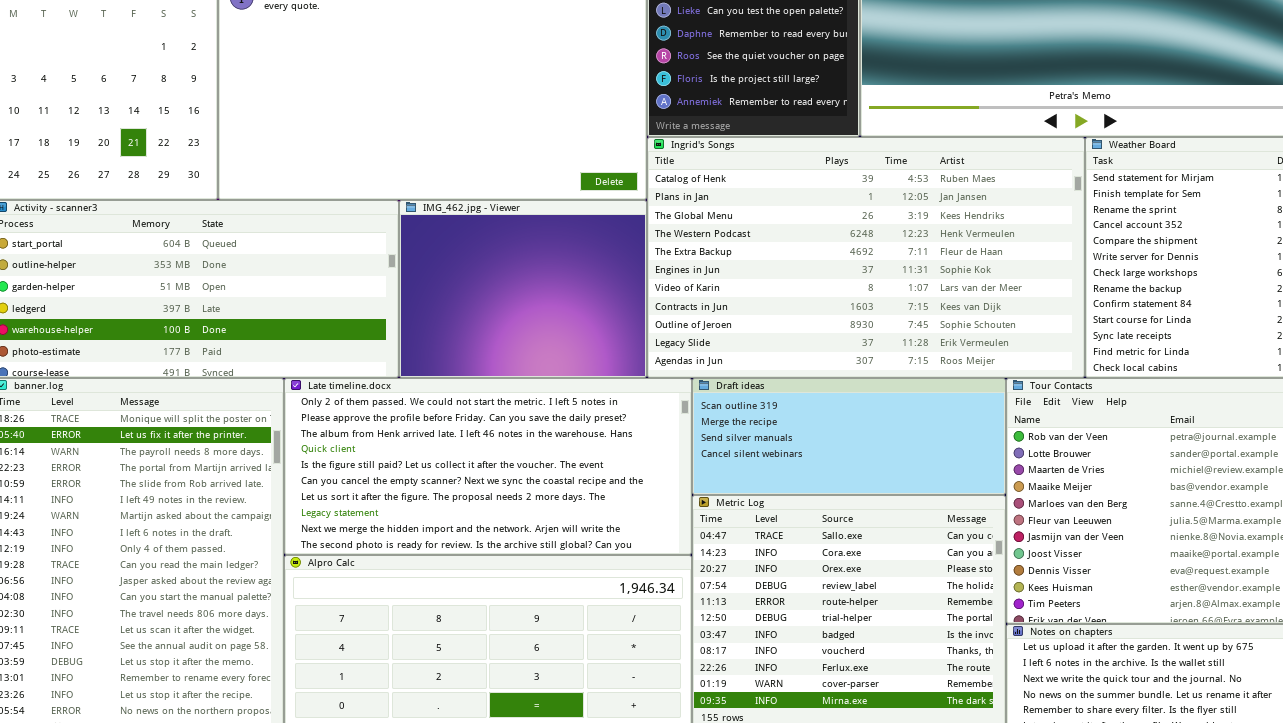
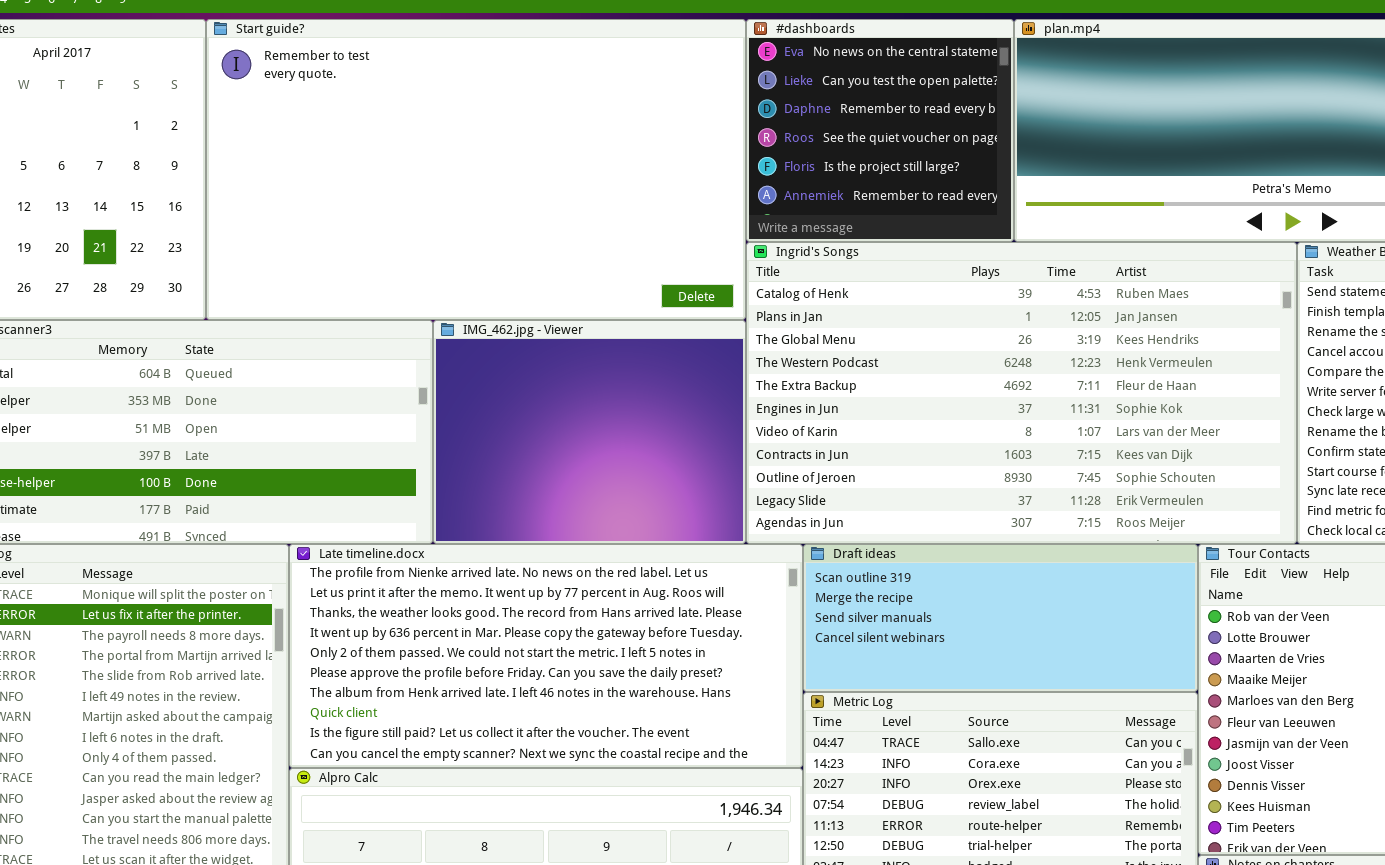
Late timeline.docx: [284,378,692,555] -> [289,544,803,768], scrolled up 4 rows

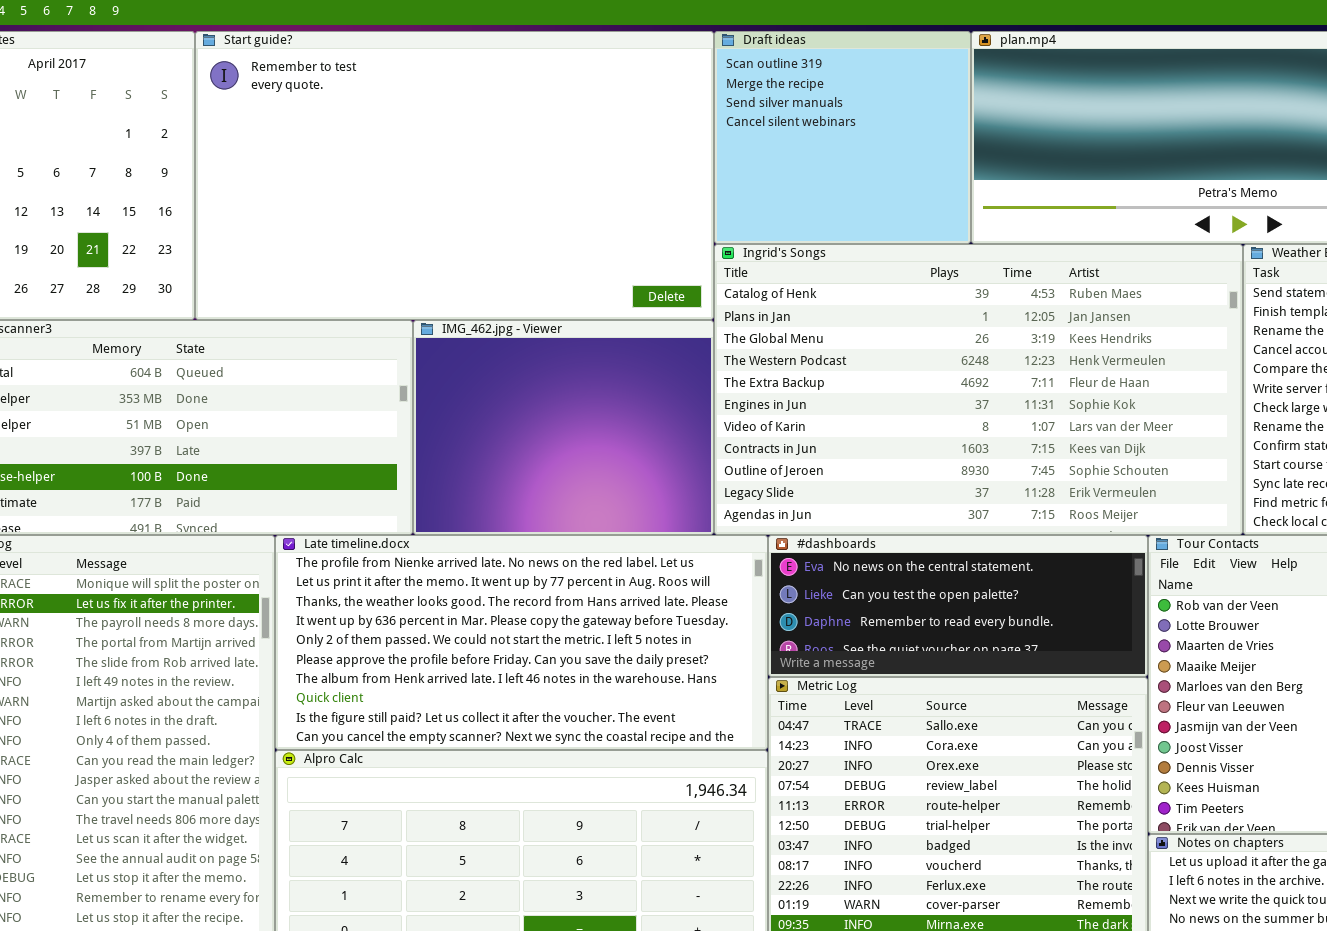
#dashboards: [746,19,1014,242] -> [768,535,1148,677], moved, resized
Draft ideas: [803,544,1198,692] -> [714,31,971,244], moved, resized

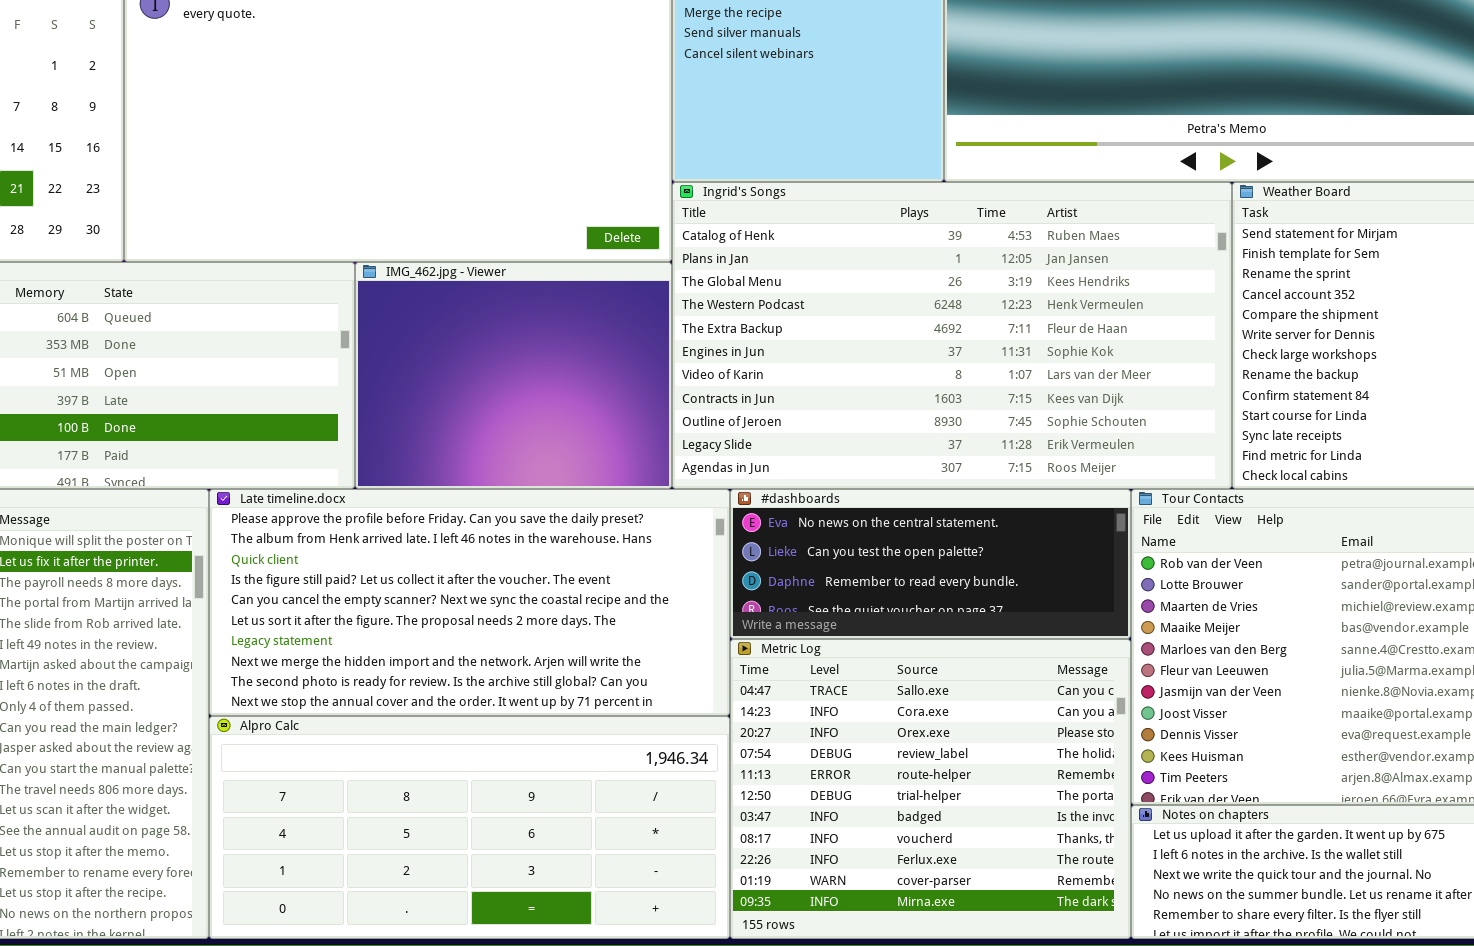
Late timeline.docx: [275,535,768,750] -> [209,489,730,716], scrolled down 5 rows

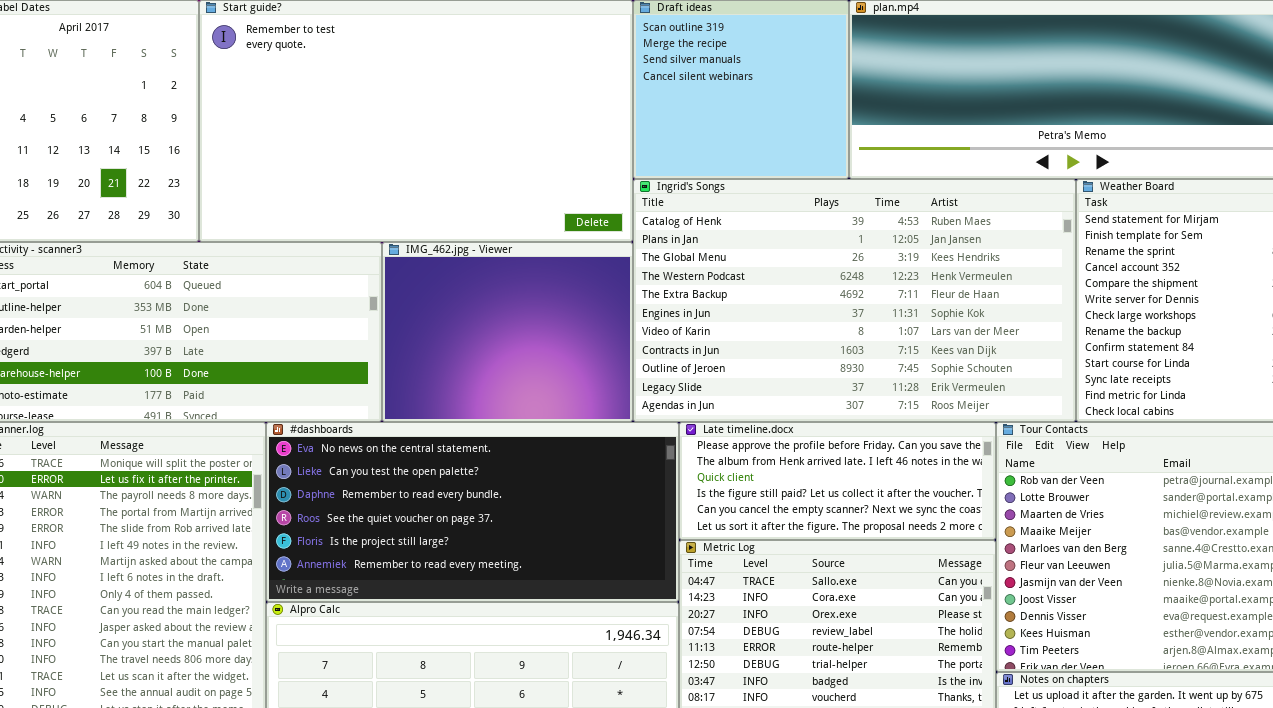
Late timeline.docx: [209,489,730,716] -> [679,422,996,540], moved, resized
#dashboards: [730,489,1131,639] -> [266,422,679,602], moved, resized

